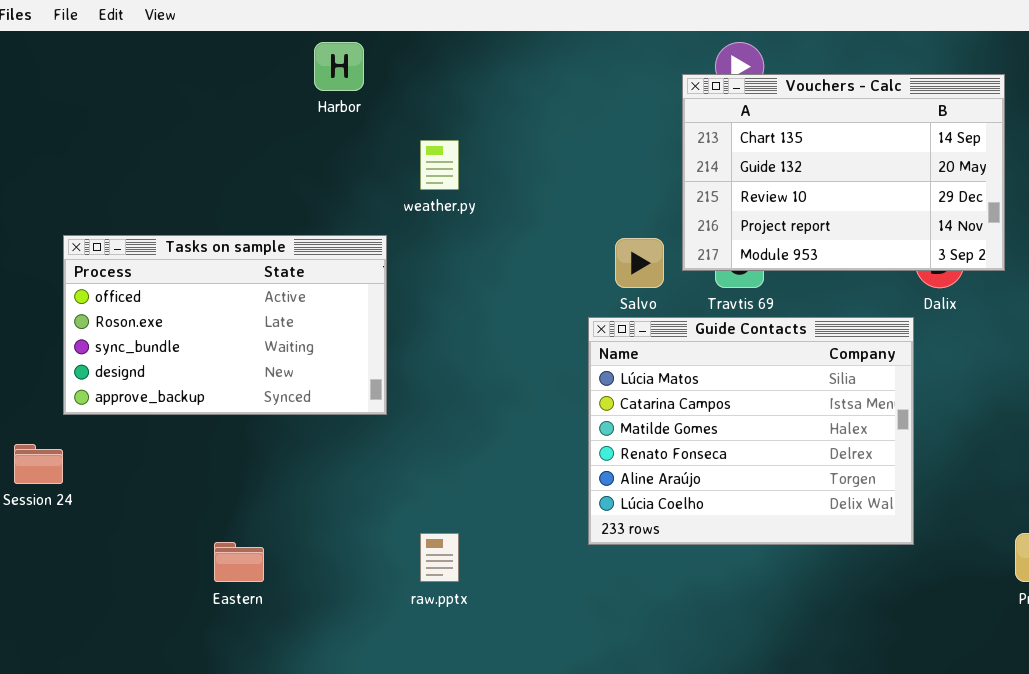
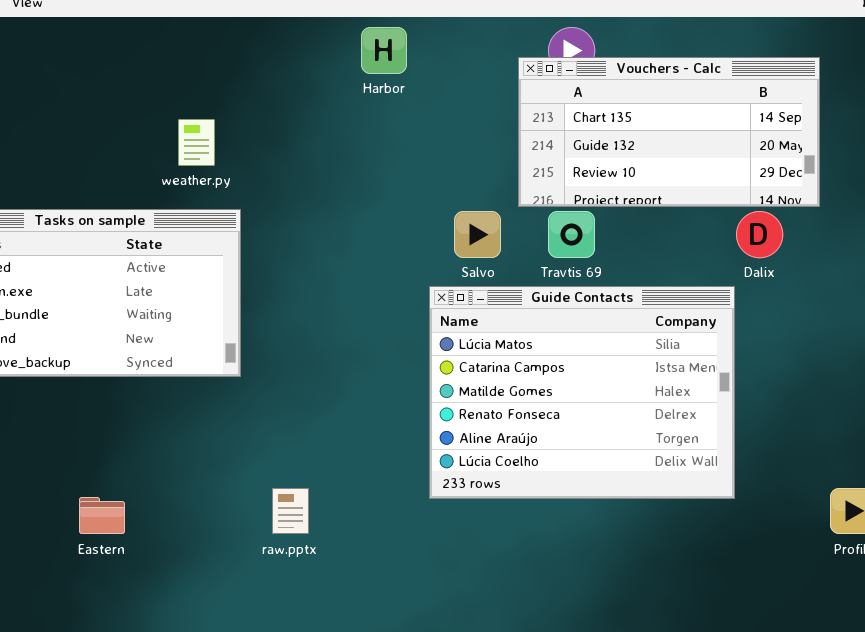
Harbor: [314,42,364,91] -> [361,27,407,74], moved
Vouchers - Calc: [682,74,1005,271] -> [518,57,820,207], resized
weather.py: [420,140,459,190] -> [178,119,215,166], moved

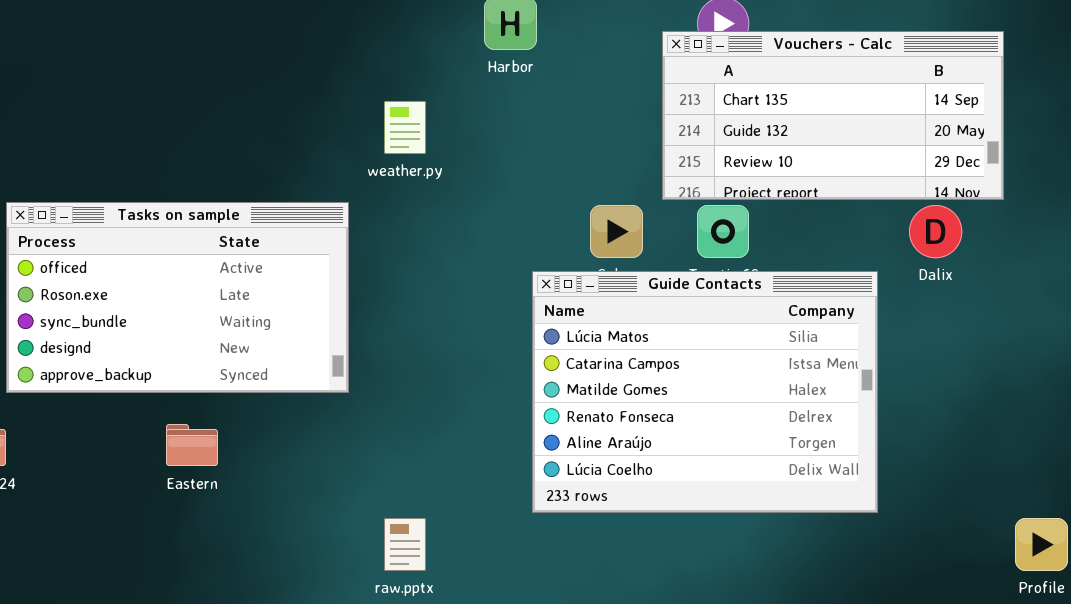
weather.py: [178,119,215,166] -> [384,101,426,154], moved
Guide Contacts: [429,286,735,499] -> [532,271,878,513], moved
Eastern: [79,497,125,534] -> [166,424,218,466], moved

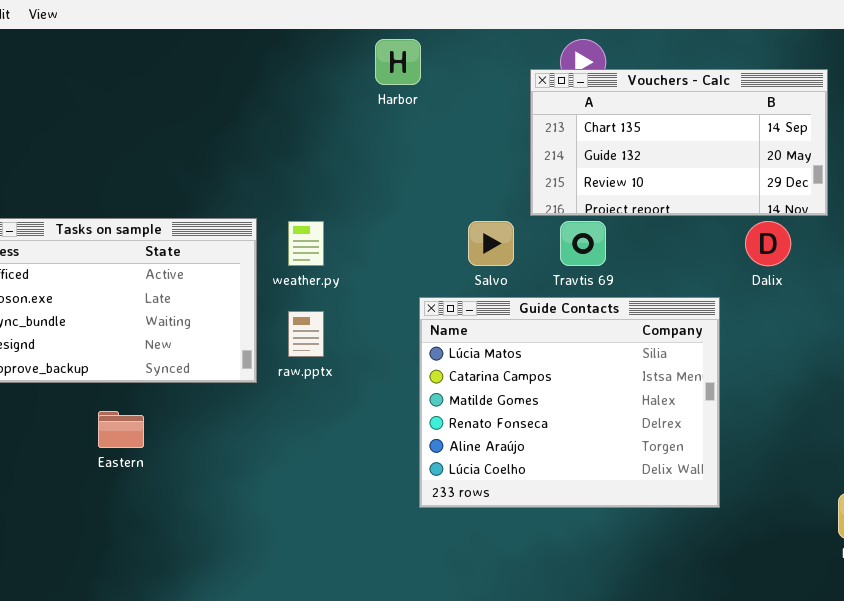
weather.py: [384,101,426,154] -> [288,221,324,266], moved
Guide Contacts: [532,271,878,513] -> [419,297,720,508], moved
raw.pptx: [384,518,426,571] -> [288,311,324,357], moved

